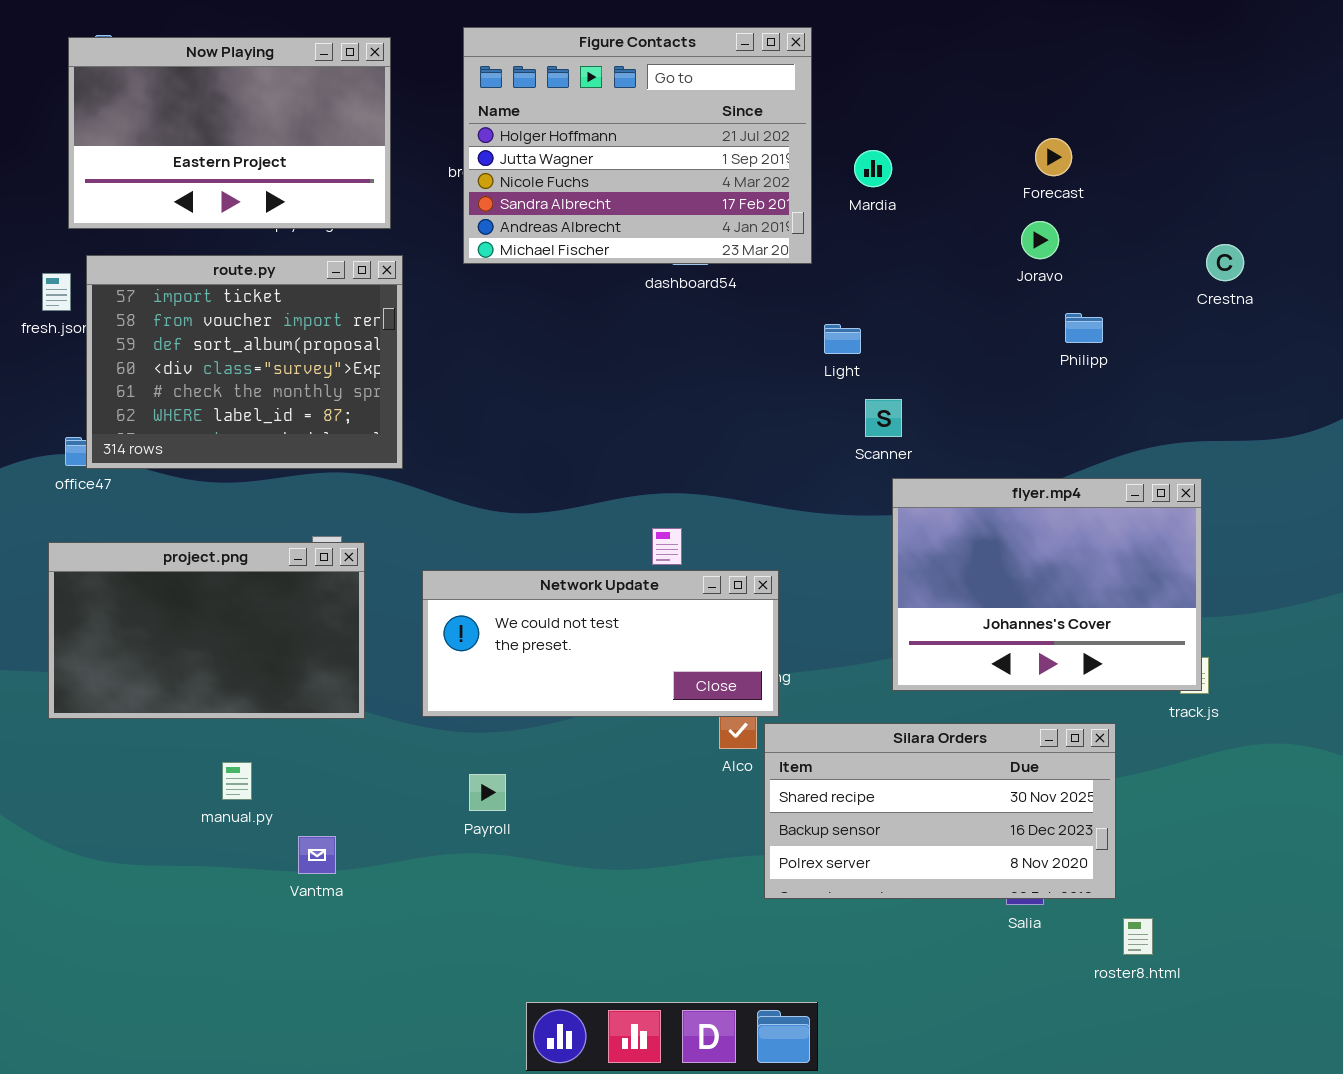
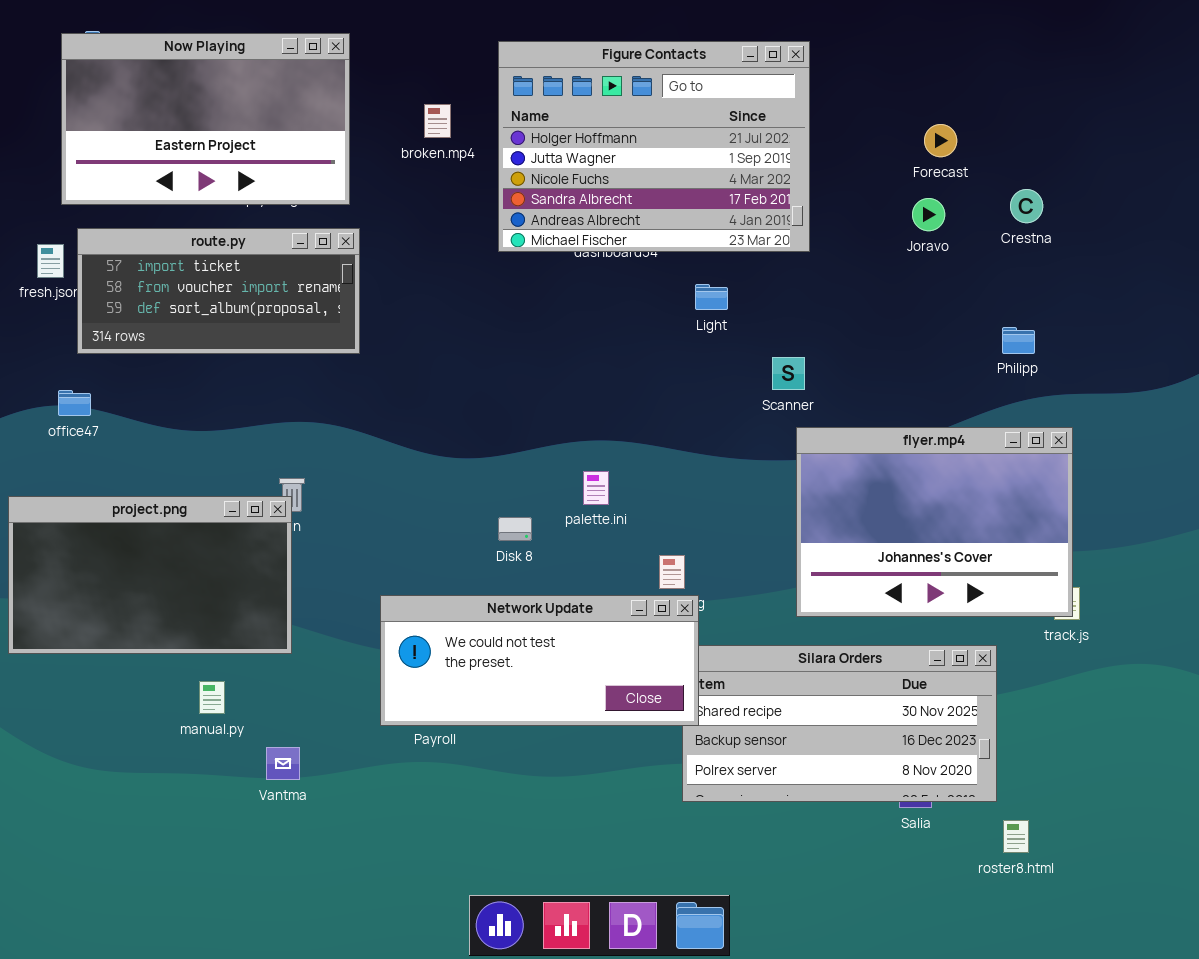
Figure Contacts: [463,27,812,264] -> [498,41,810,252], moved
Crestna: [1206,244,1244,281] -> [1010,189,1043,223], moved
route.py: [86,255,403,469] -> [77,228,360,354], resized
Philipp: [1065,313,1103,343] -> [1002,327,1035,354], moved
Light: [824,324,861,354] -> [695,284,728,310], moved
project.png: [48,542,365,719] -> [8,496,292,654], moved
Network Update: [422,570,779,717] -> [380,595,699,726], moved

